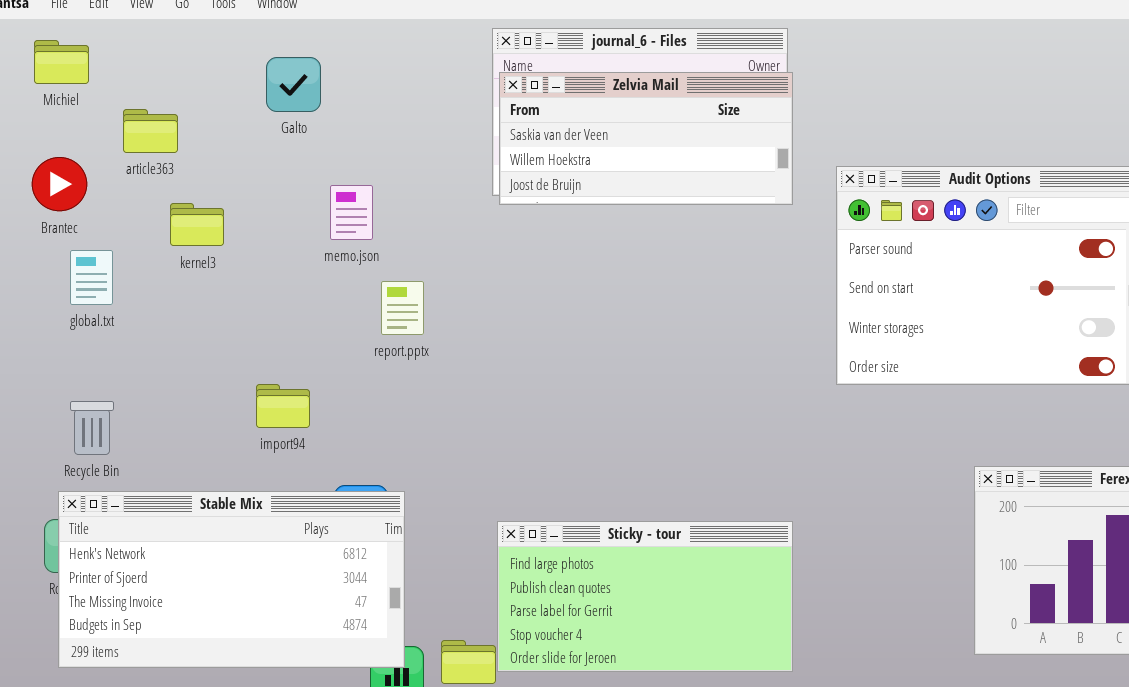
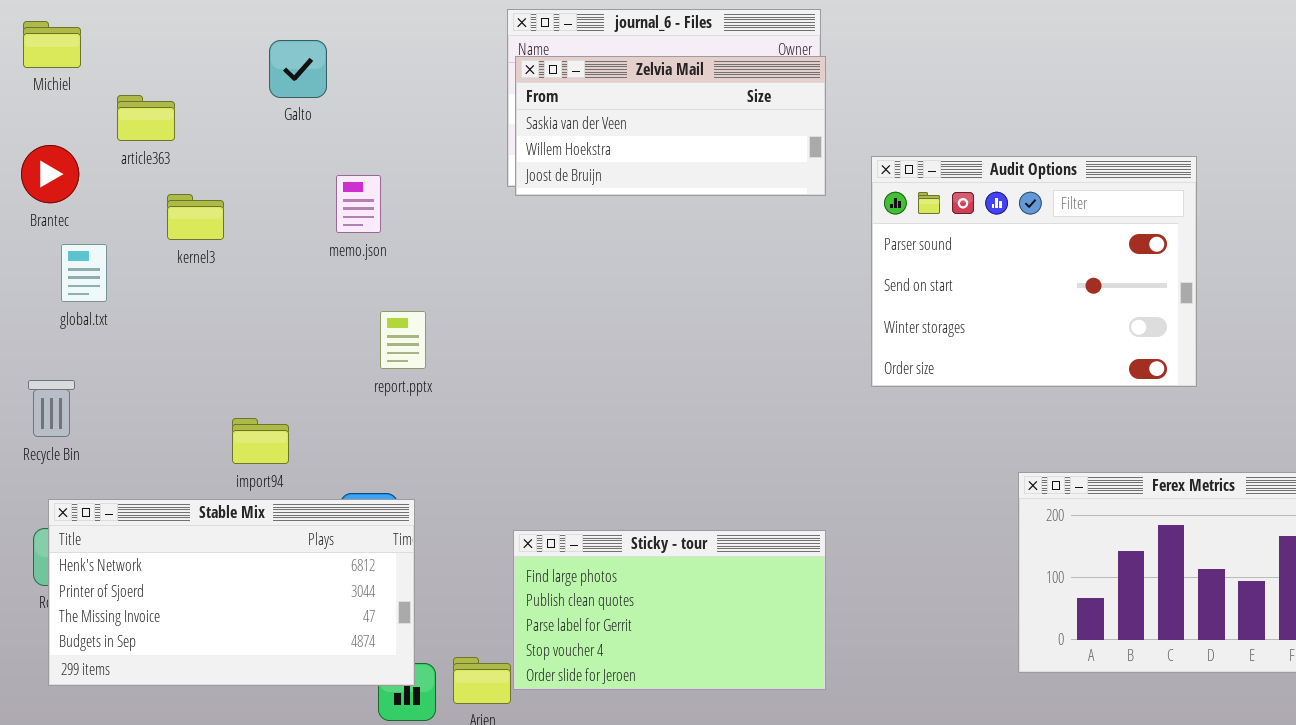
report.pptx: [381,281,424,335] -> [380,311,426,369], moved
import94: [256,384,310,428] -> [232,418,289,464], moved
Recycle Bin: [70,401,114,455] -> [28,380,75,437], moved

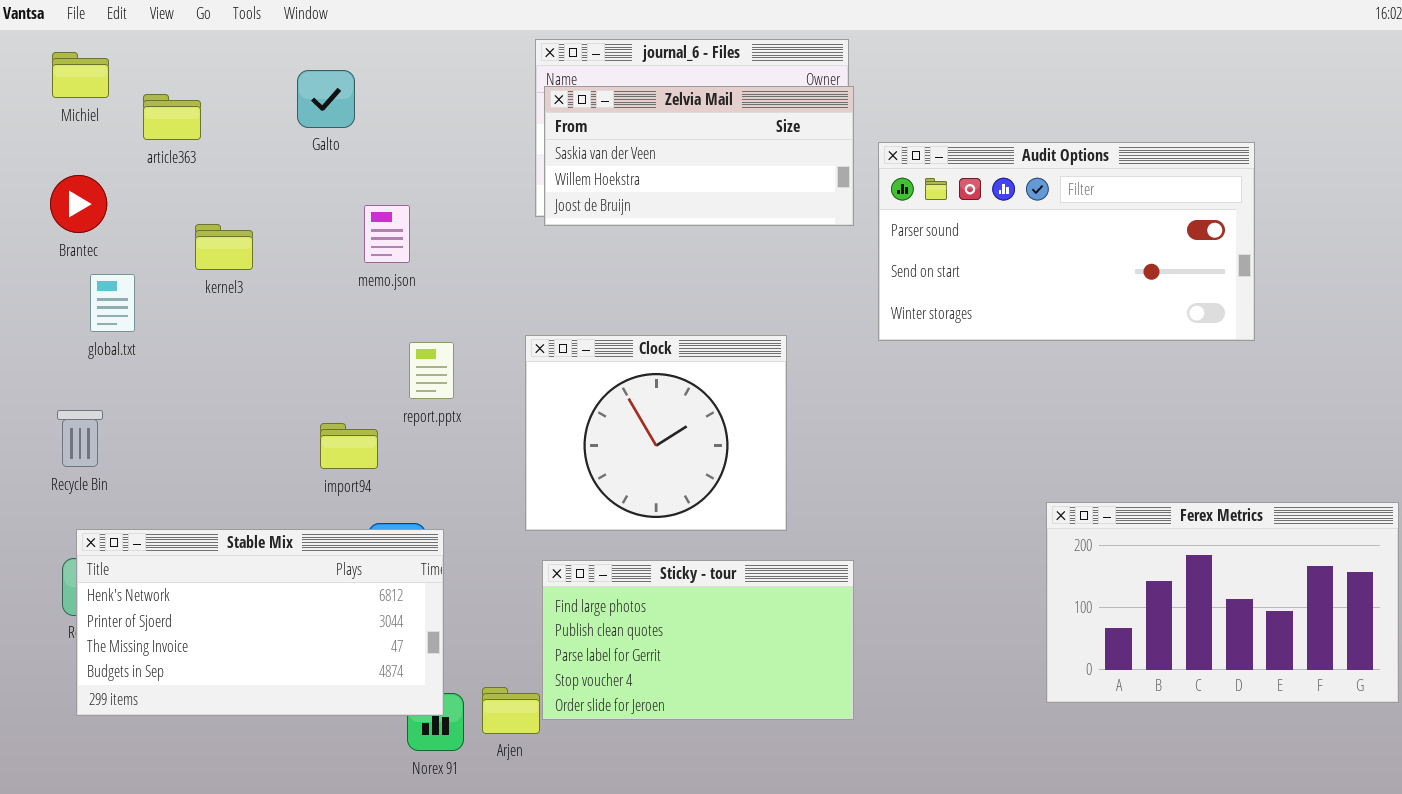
article363: [117,95,175,141] -> [143,94,201,140], moved
Audit Options: [871,156,1197,387] -> [878,142,1255,341], moved, resized
Clock: none -> [525,335,787,531], opened
import94: [232,418,289,464] -> [320,423,378,469], moved

